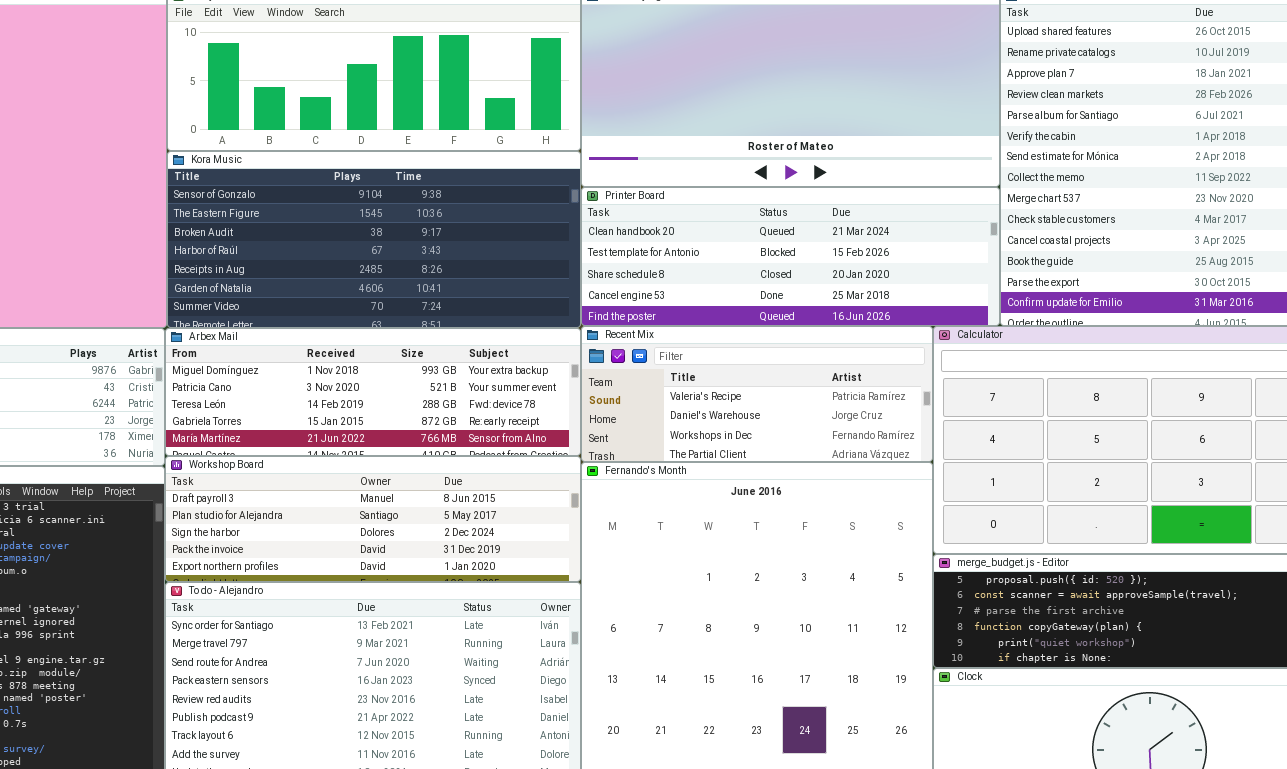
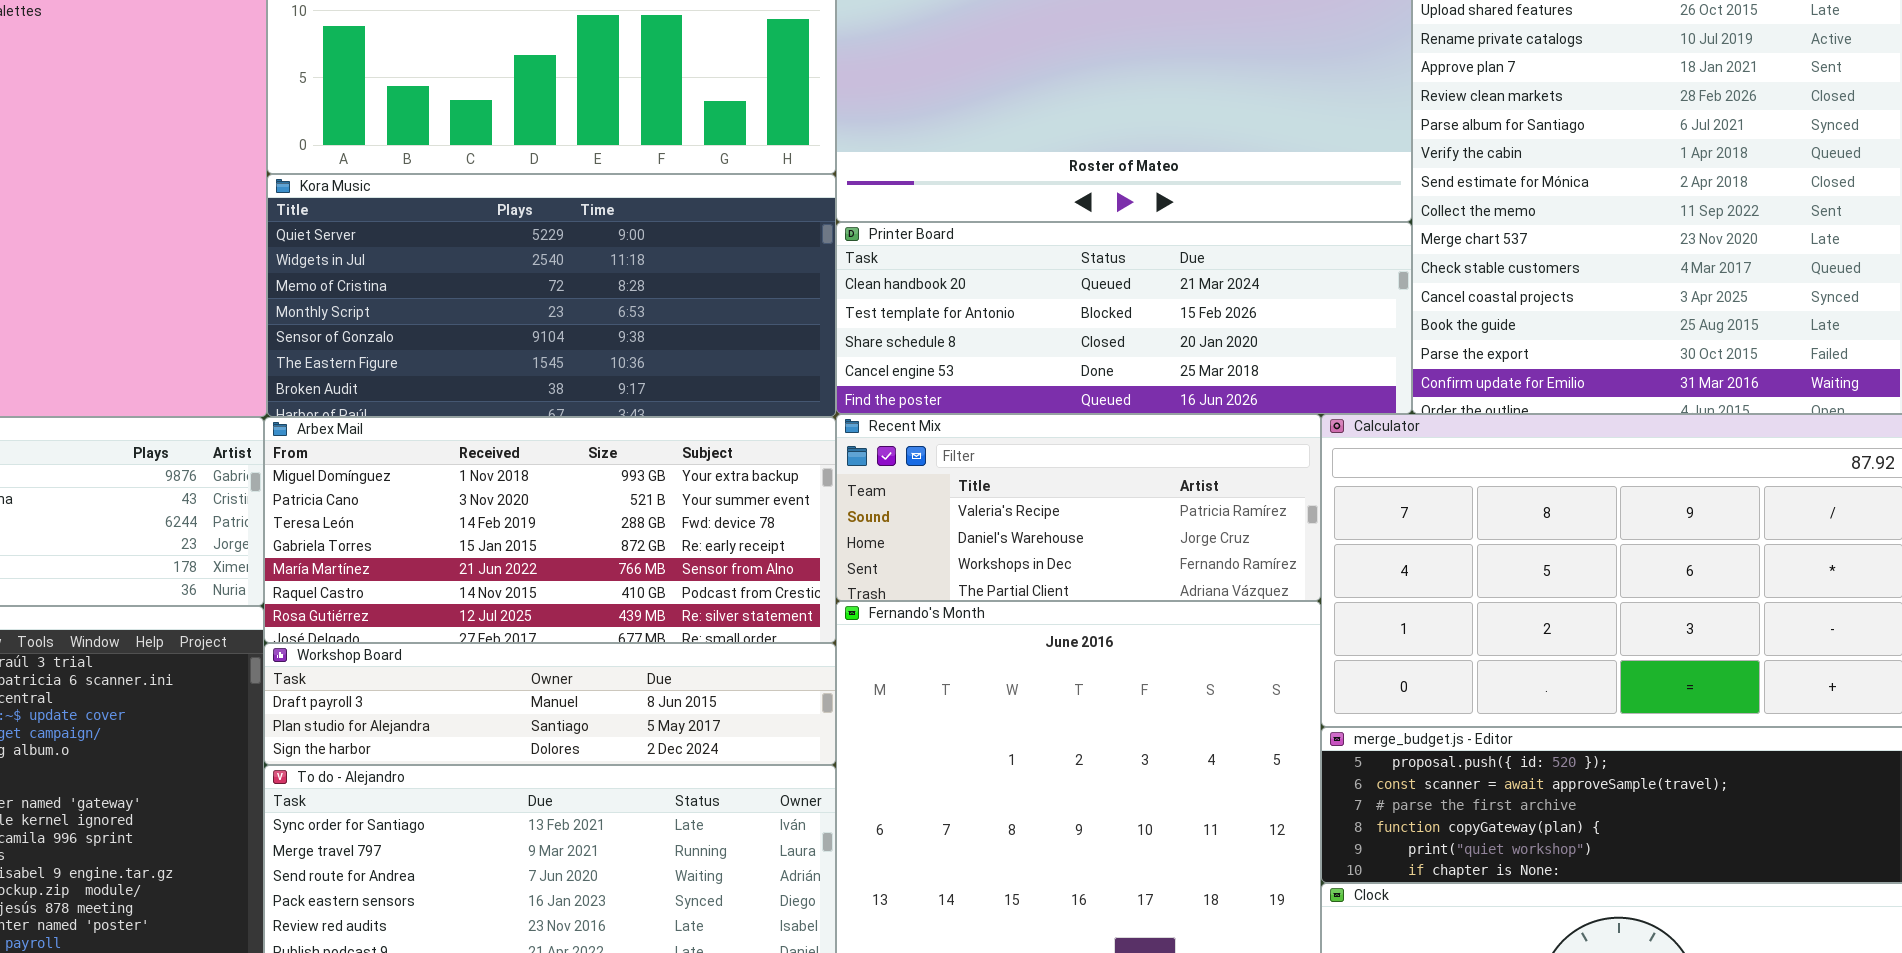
Kora Music: [167,151,581,328] -> [267,174,836,417], scrolled up 4 rows
Arbex Mail: [165,328,581,456] -> [264,417,836,643], resized
Workshop Board: [165,456,581,582] -> [264,643,836,765], resized

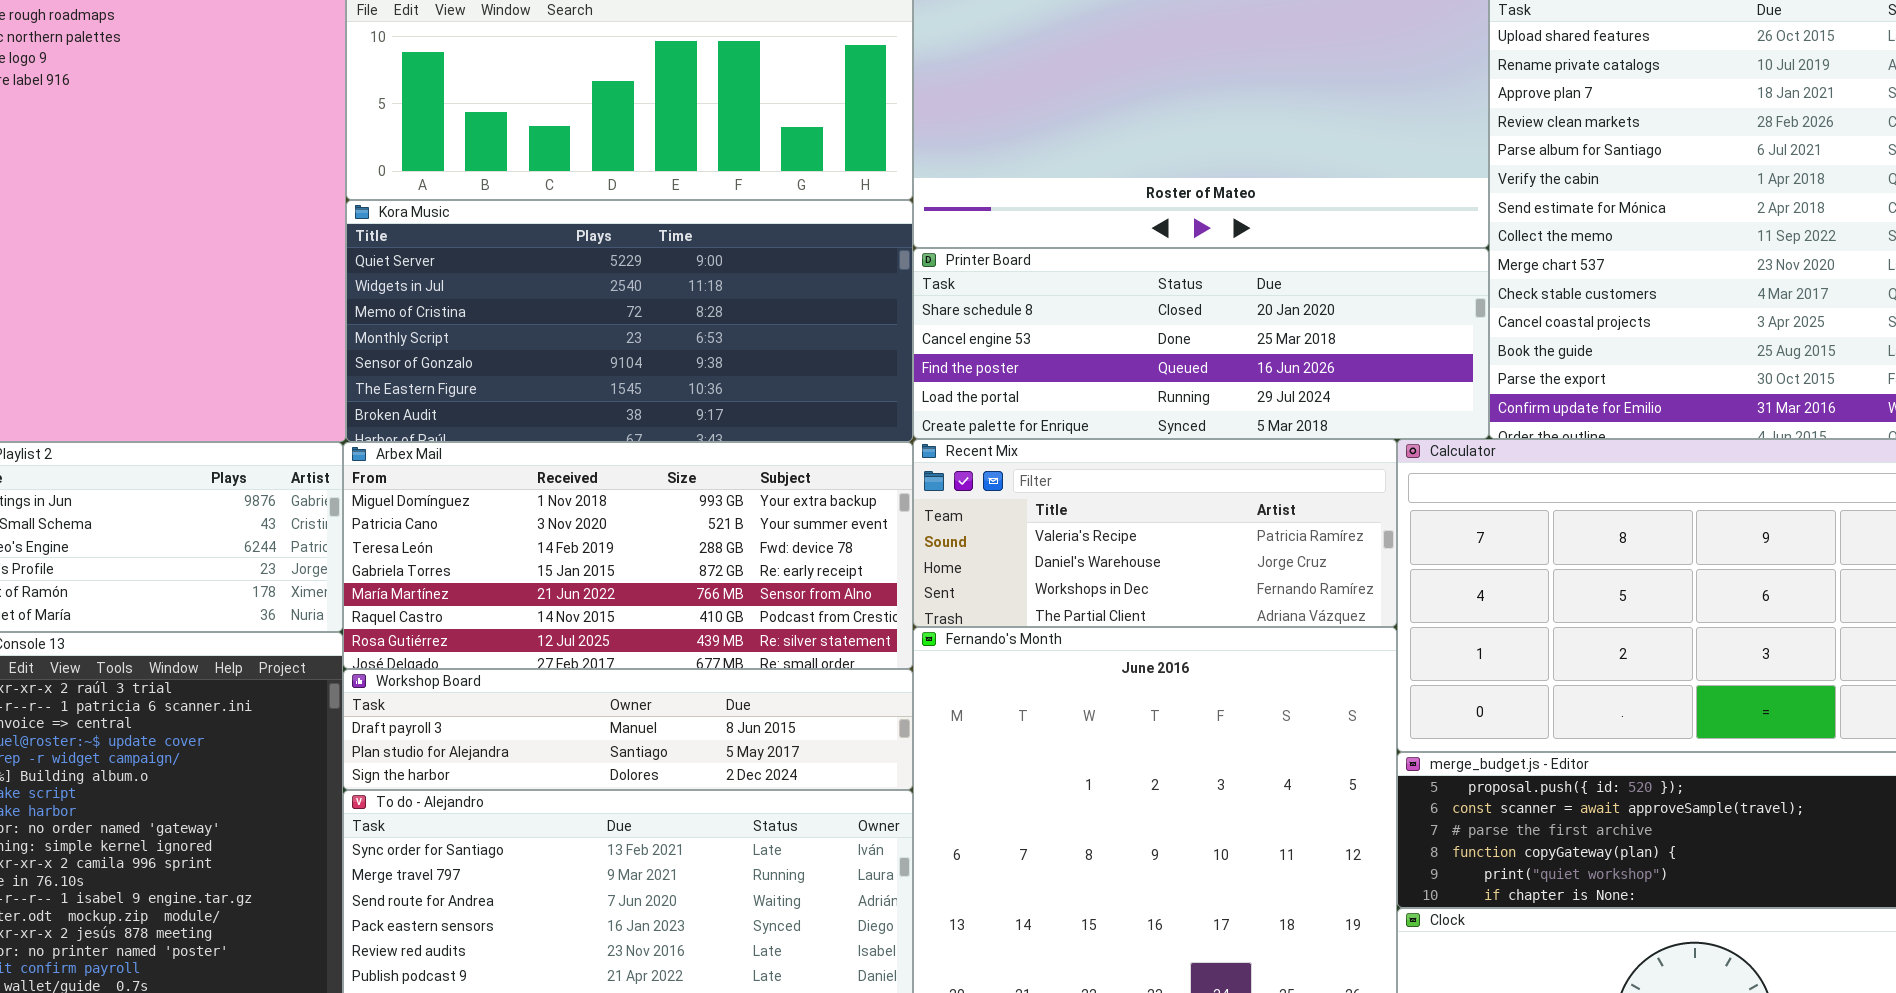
Printer Board: [836,222,1412,414] -> [913,248,1489,439], scrolled down 2 rows

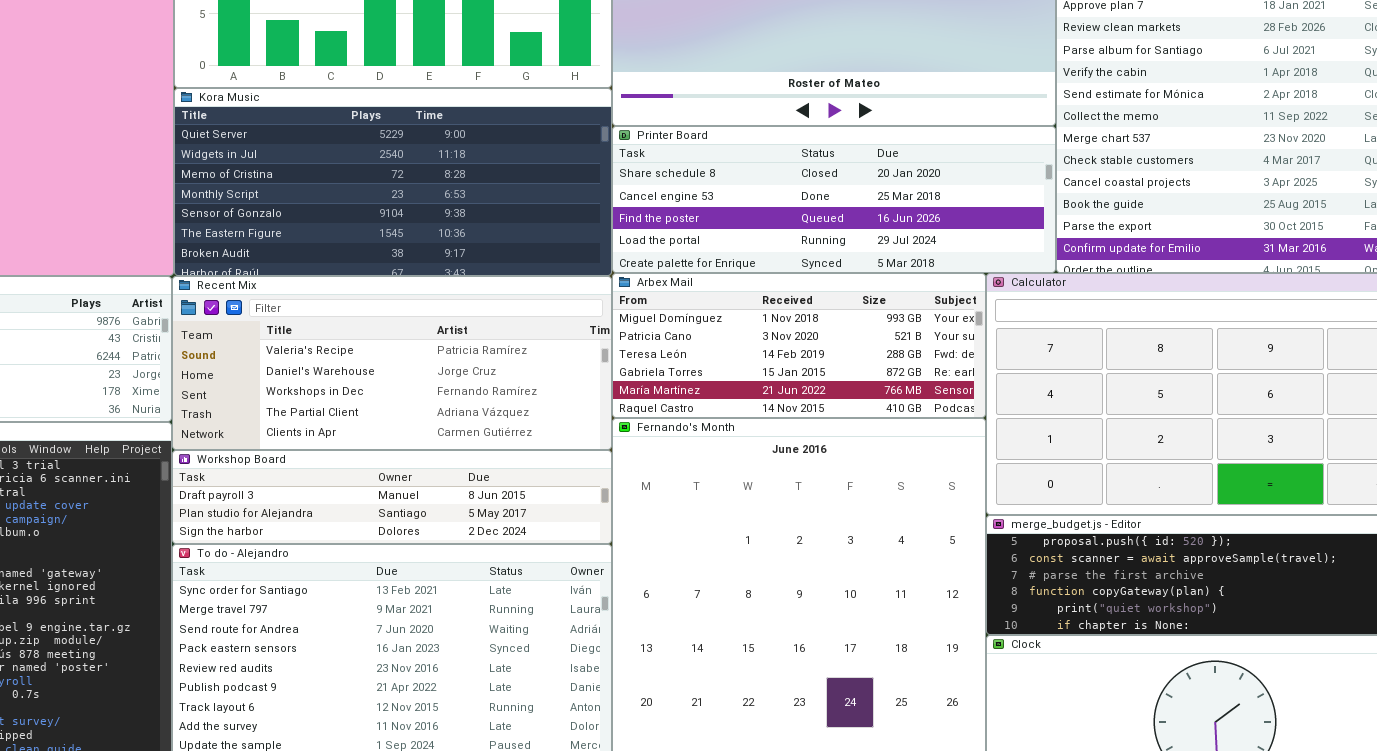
Recent Mix: [913,439,1397,627] -> [172,276,612,450], moved, resized
Arbex Mail: [343,442,913,669] -> [612,273,986,418], moved, resized

